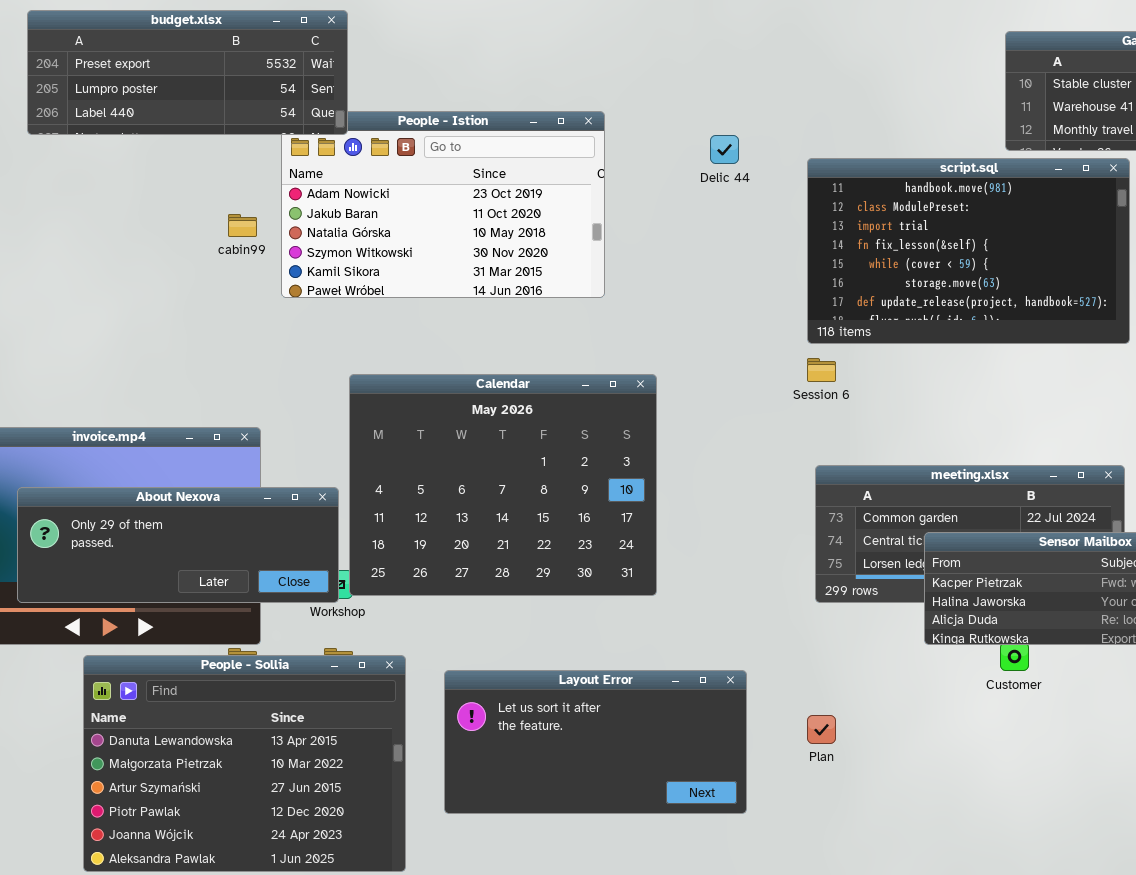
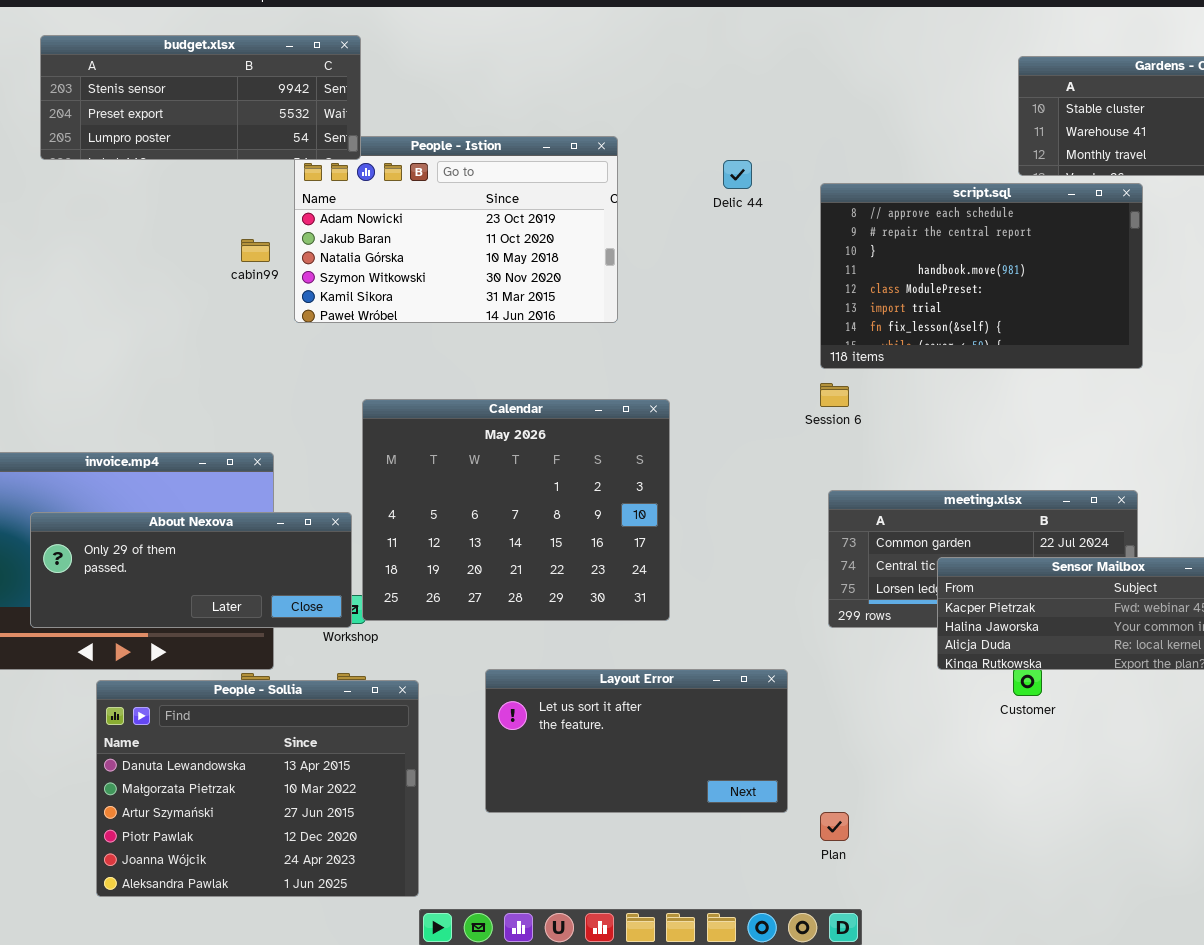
budget.xlsx: [27,10,348,135] -> [40,35,361,160], scrolled up 1 row
script.sql: [807,158,1130,344] -> [820,183,1143,369], scrolled up 3 rows
Layout Error: [444,670,747,814] -> [485,669,788,813], moved
Plan: [807,715,836,744] -> [820,812,849,841], moved

